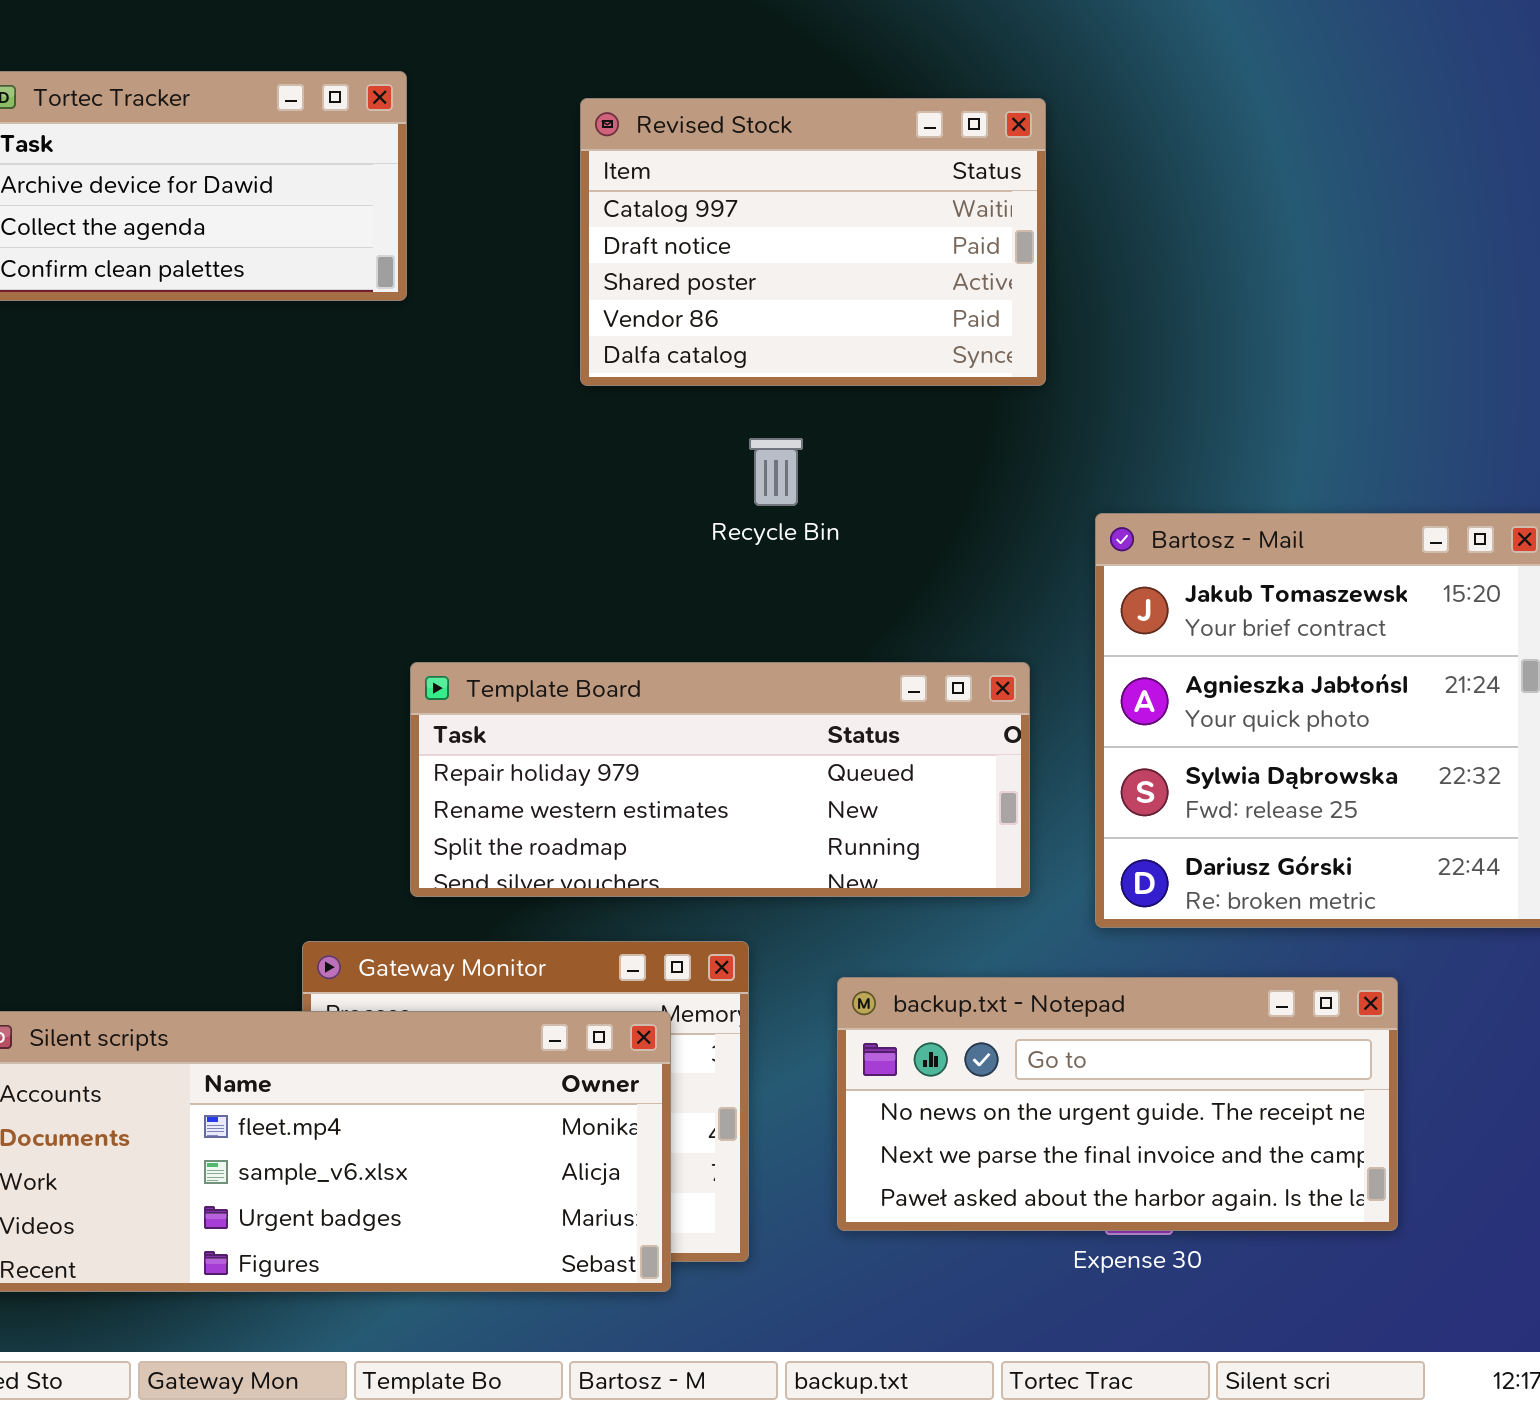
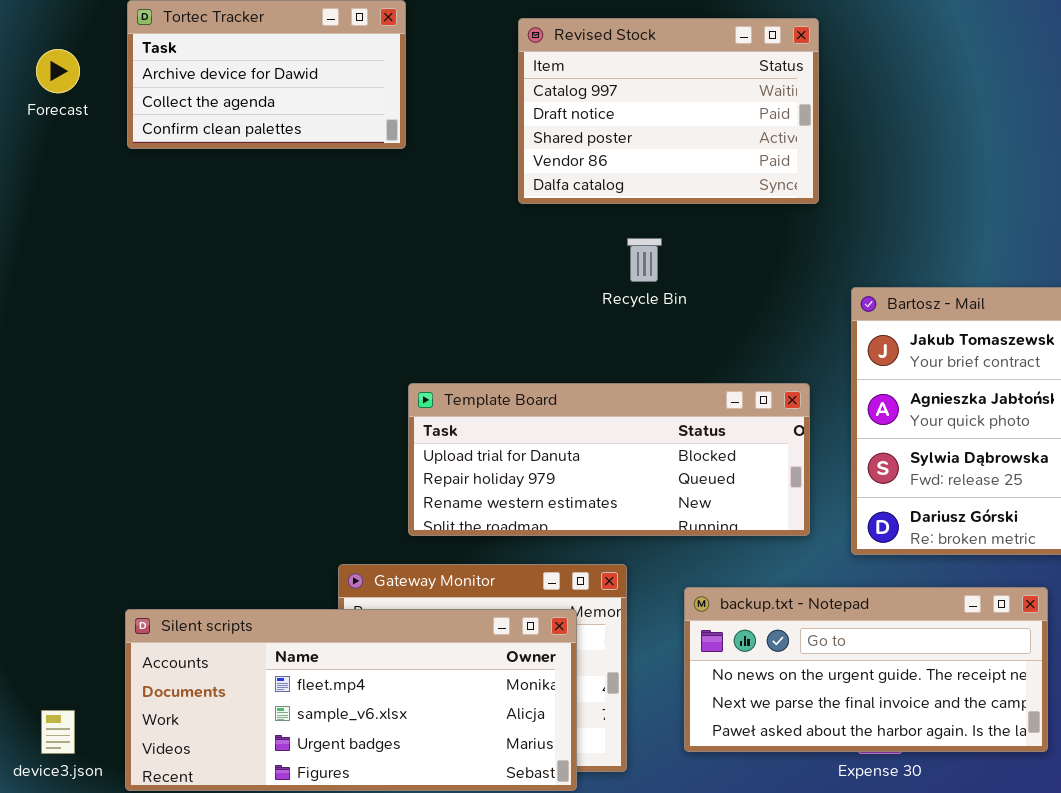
Template Board: [410,662,1030,897] -> [408,383,810,536], scrolled up 1 row

